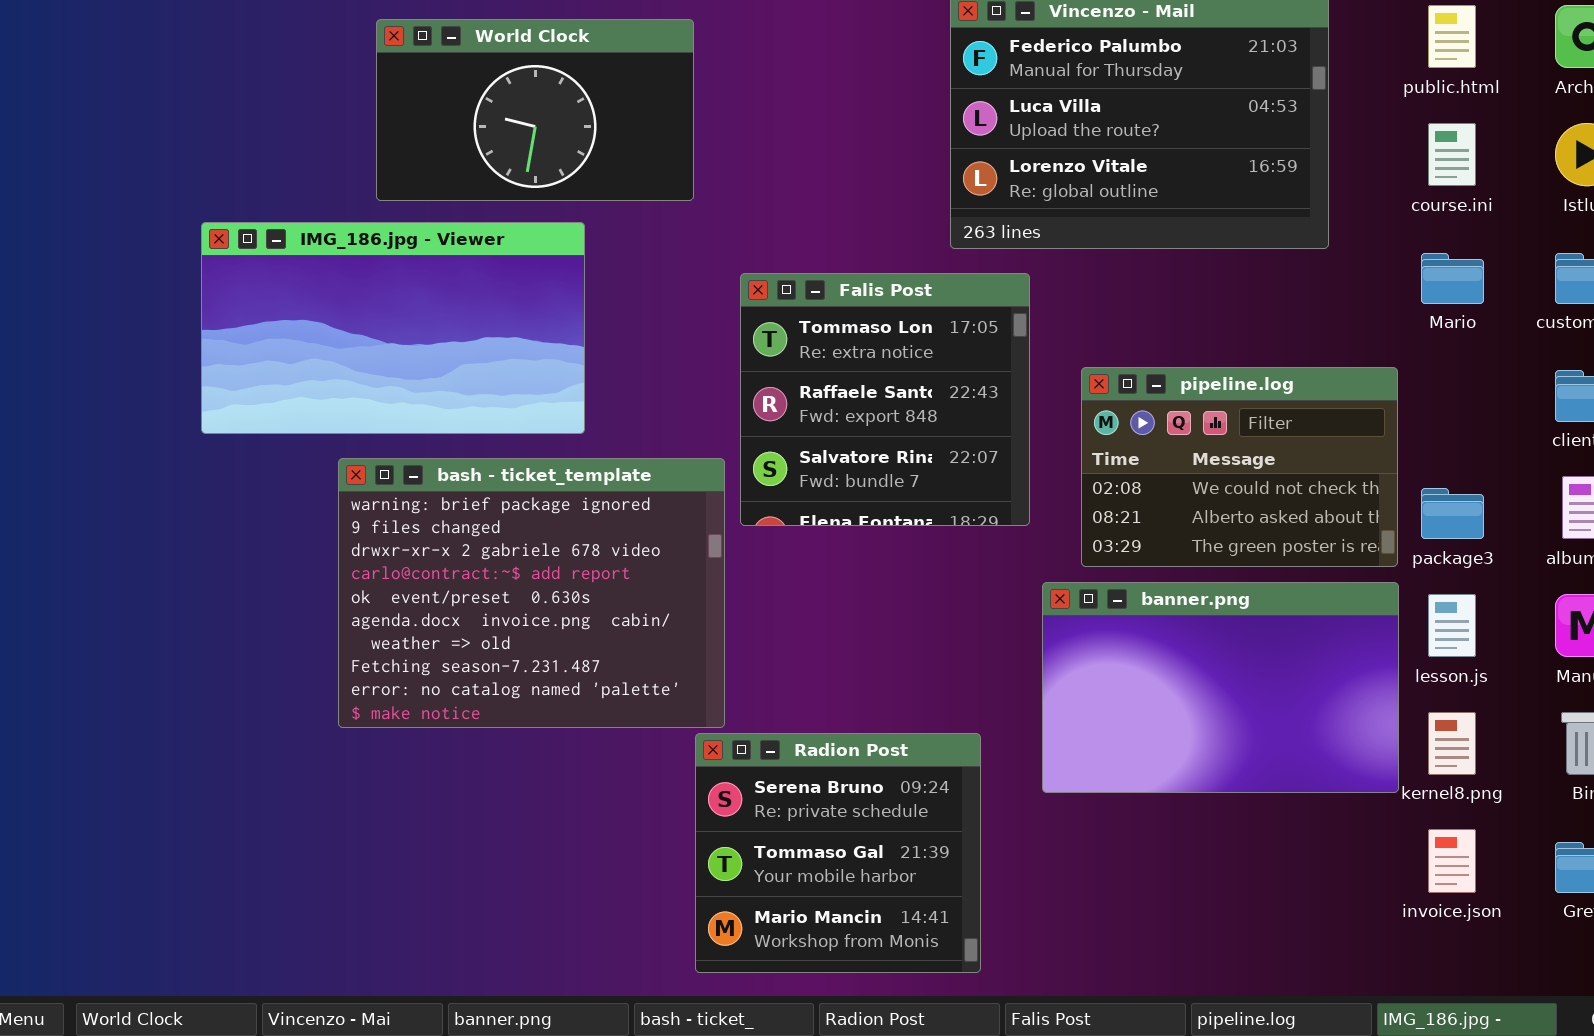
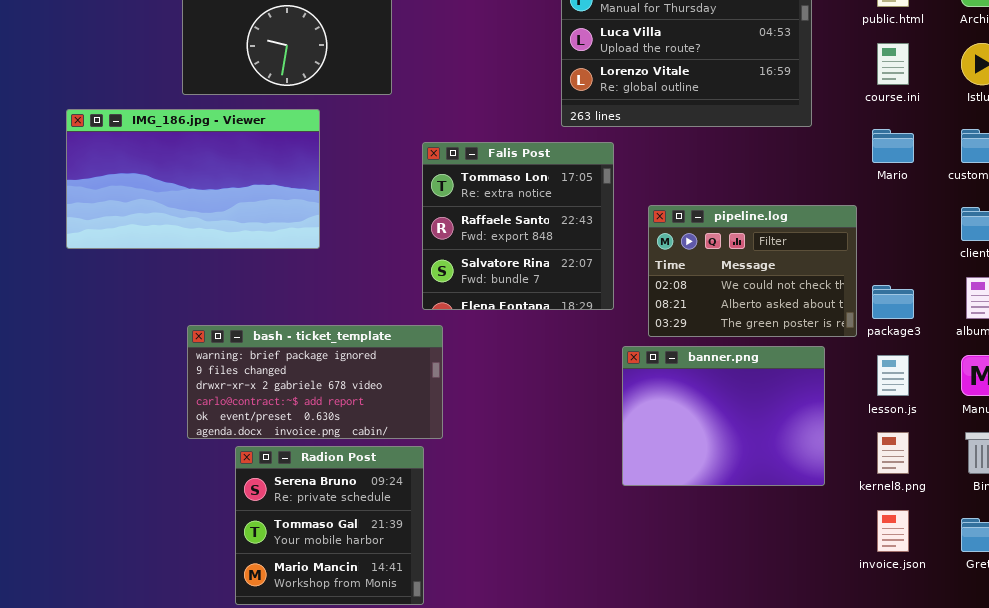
bash - ticket_template: [338,458,725,728] -> [187,325,443,439], moved, resized
banner.png: [1042,582,1399,793] -> [622,346,825,486], resized
Radion Post: [695,733,981,973] -> [235,446,424,605], moved

